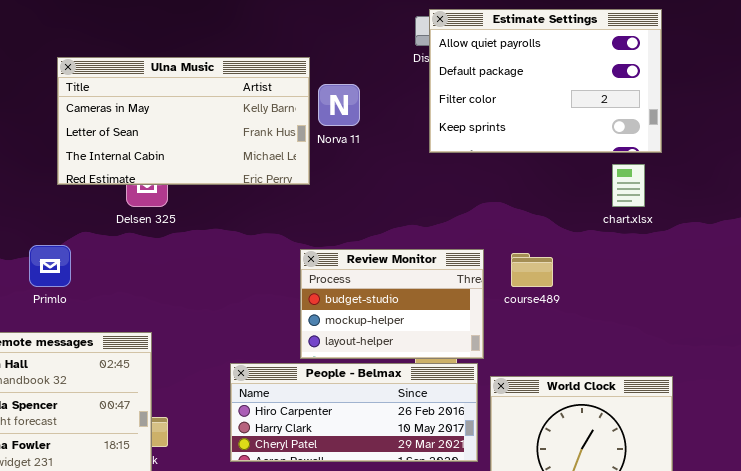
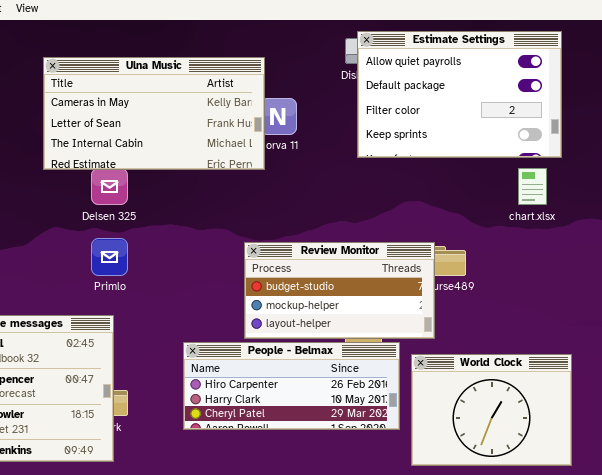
Ulna Music: [57,57,310,185] -> [43,57,265,170], moved
Primlo: [29,245,71,287] -> [91,238,128,276], moved
Review Monitor: [300,249,484,359] -> [244,242,435,339], resized

